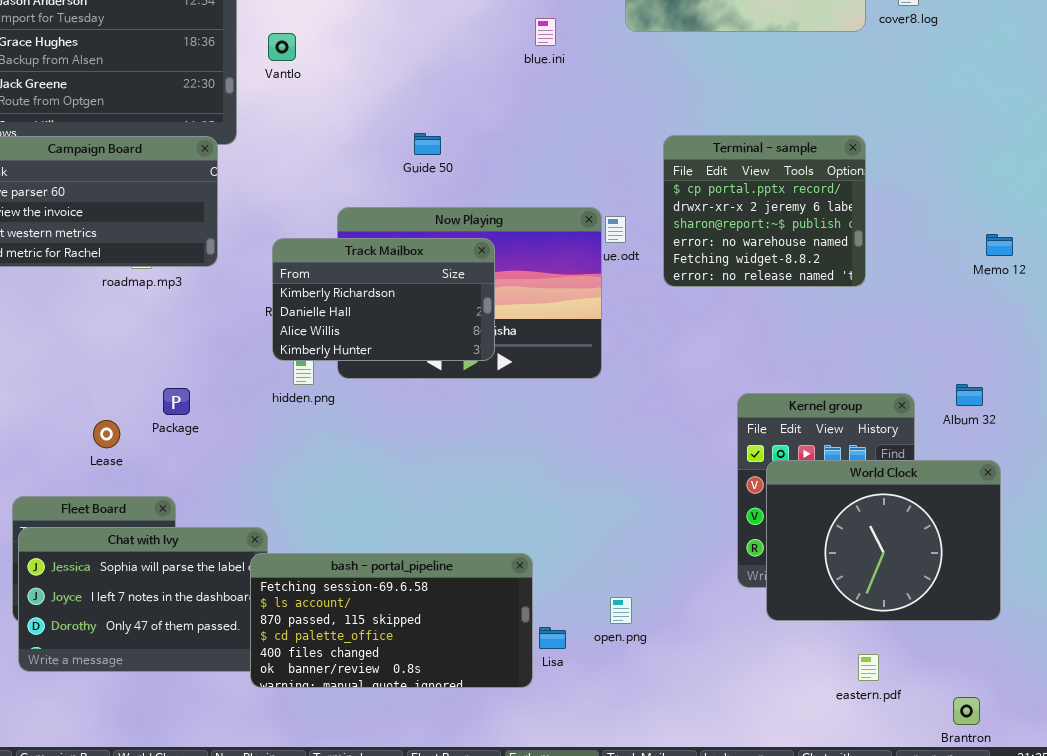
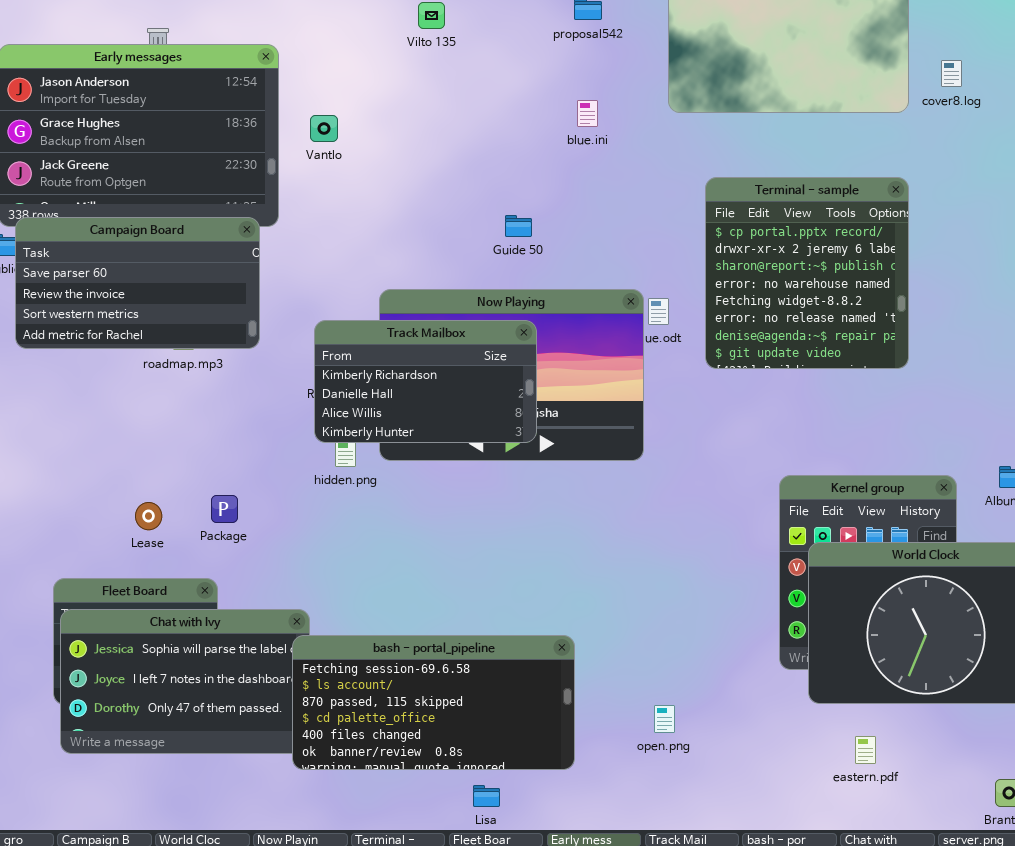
Guide 50: [414,133,441,155] -> [505,215,532,237], moved
Terminal - sample: [663,135,866,287] -> [705,177,909,369], resized
Package: [163,388,190,415] -> [211,495,238,523], moved
open.png: [610,597,632,624] -> [654,705,675,733], moved
Lisa: [539,627,566,649] -> [473,785,500,807], moved
eastern.pdf: [858,654,879,681] -> [855,736,876,764], moved

